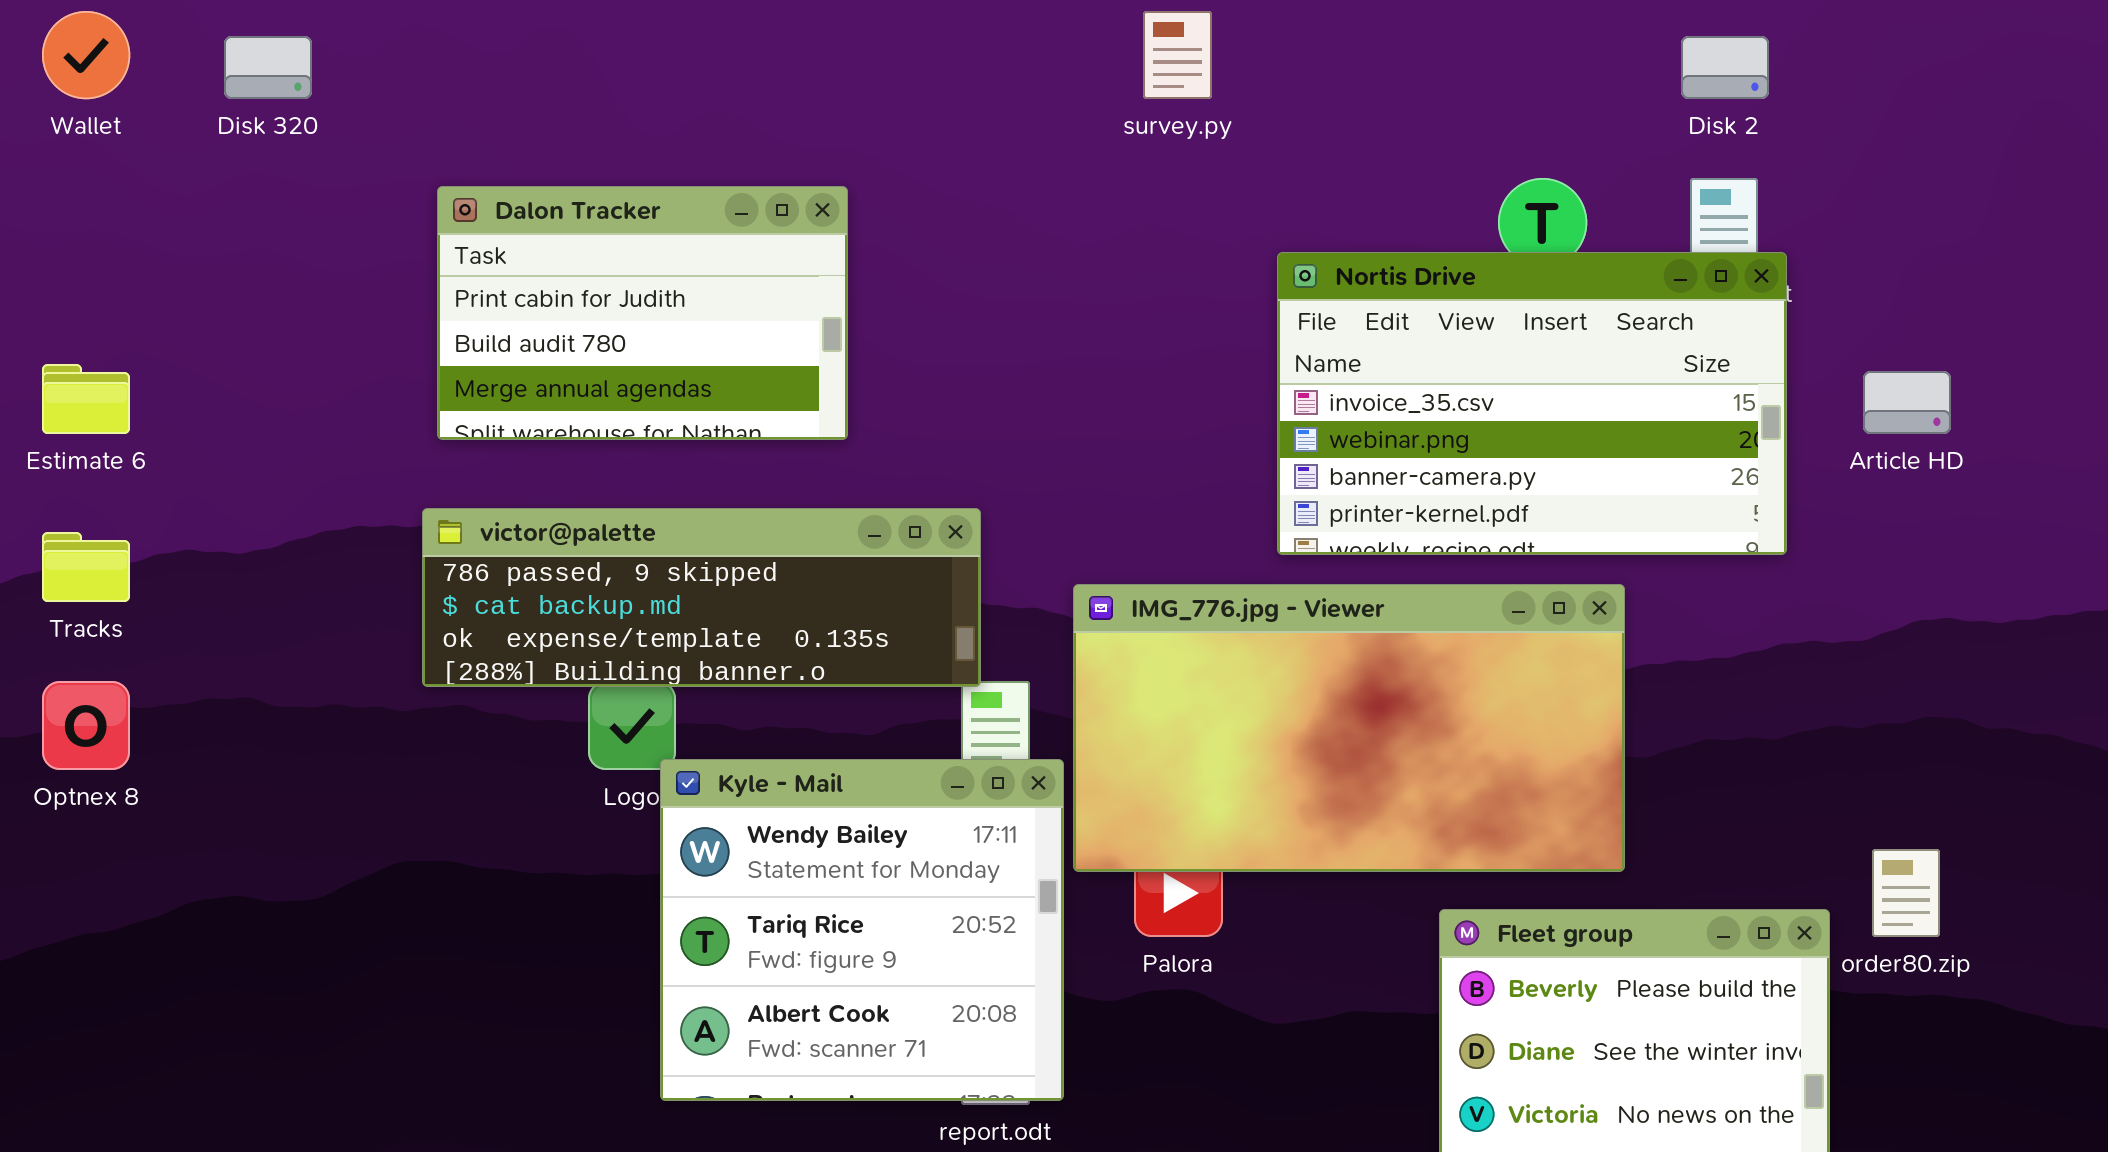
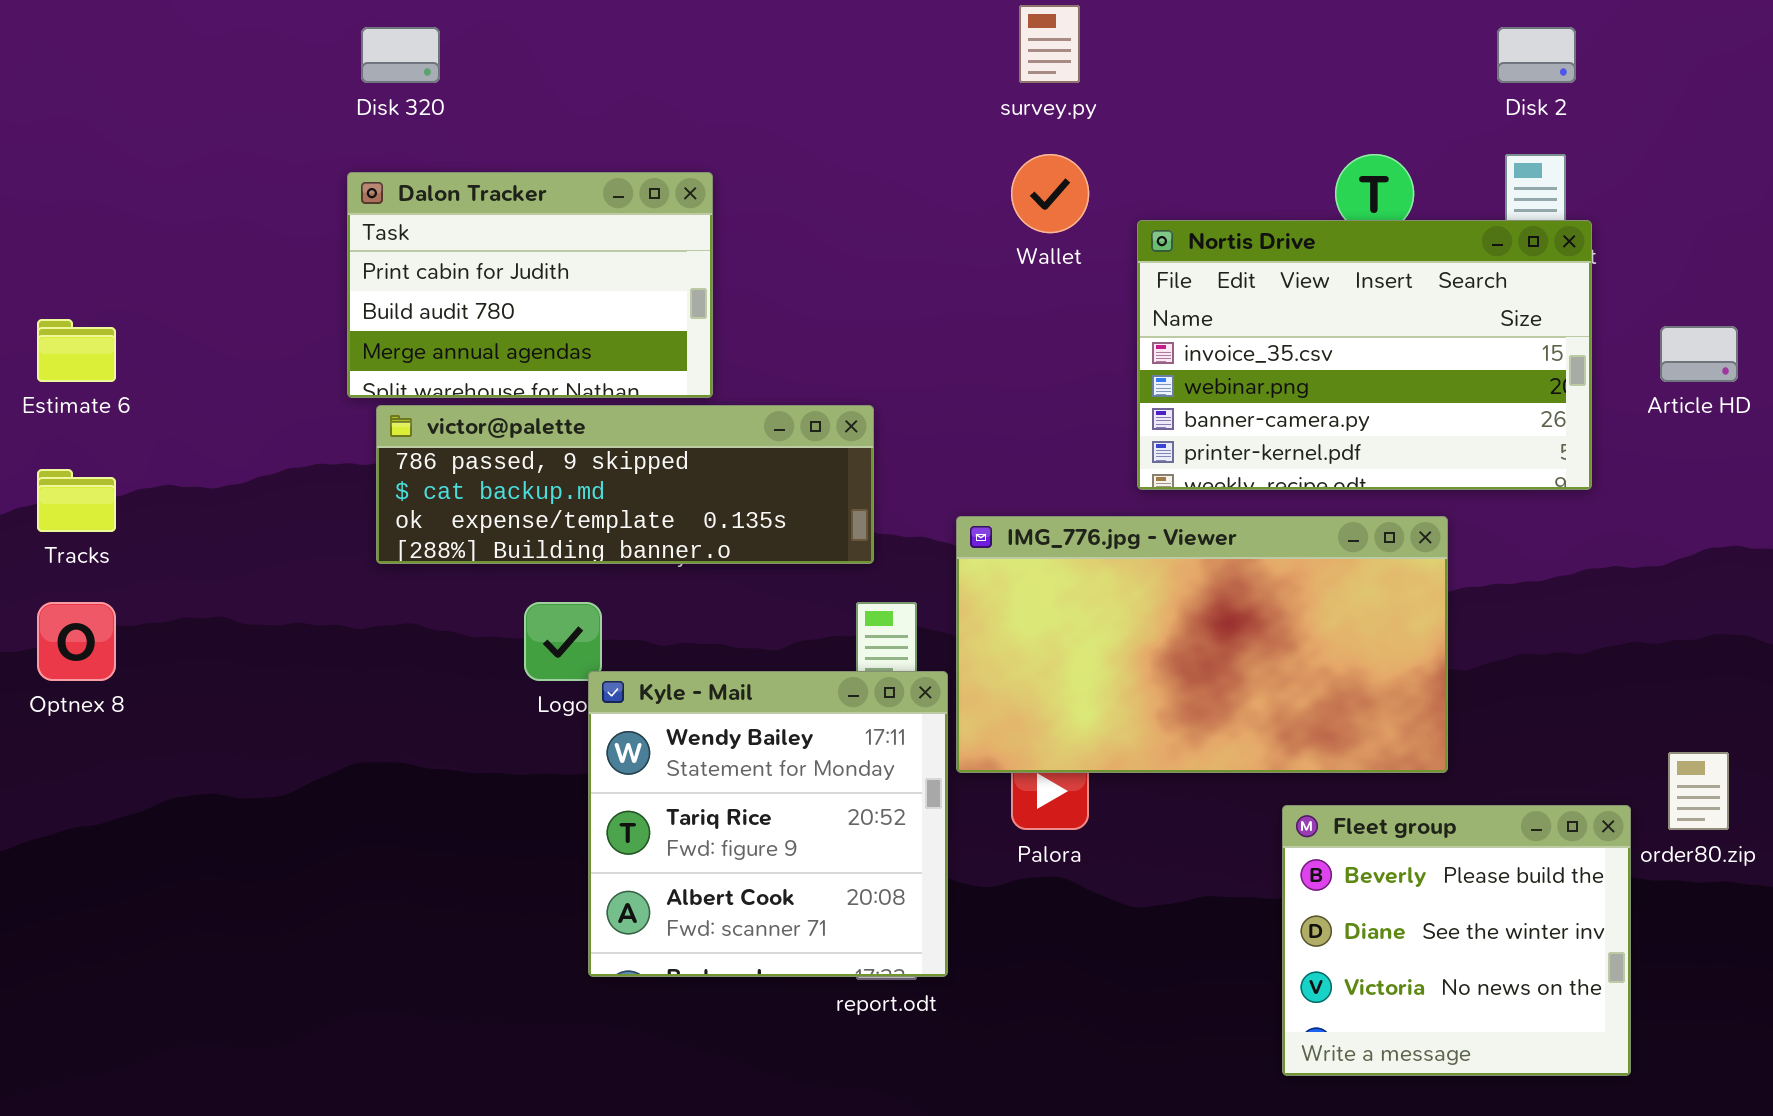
Wallet: [42,11,130,99] -> [1011,154,1089,233], moved
Disk 320: [224,36,312,99] -> [361,27,440,83], moved
Dalon Tracker: [437,186,848,440] -> [347,172,713,398], moved
victor@palette: [422,508,981,687] -> [376,405,874,564], moved

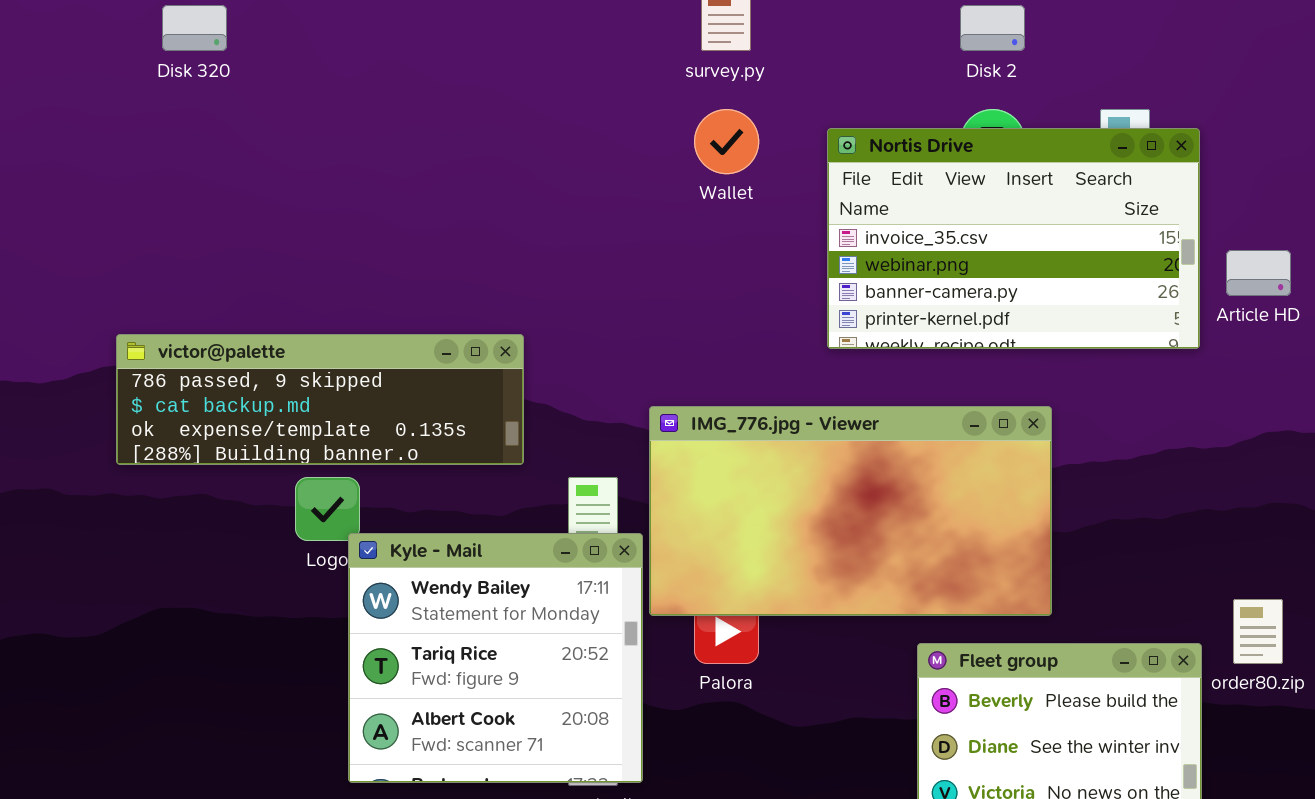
Disk 2: [1497,27,1576,83] -> [960,5,1025,51], moved
Dalon Tracker: [347,172,713,398] -> none, closed
Nortis Drive: [1137,220,1592,490] -> [827,128,1200,349], moved
victor@palette: [376,405,874,564] -> [116,334,524,465], moved

